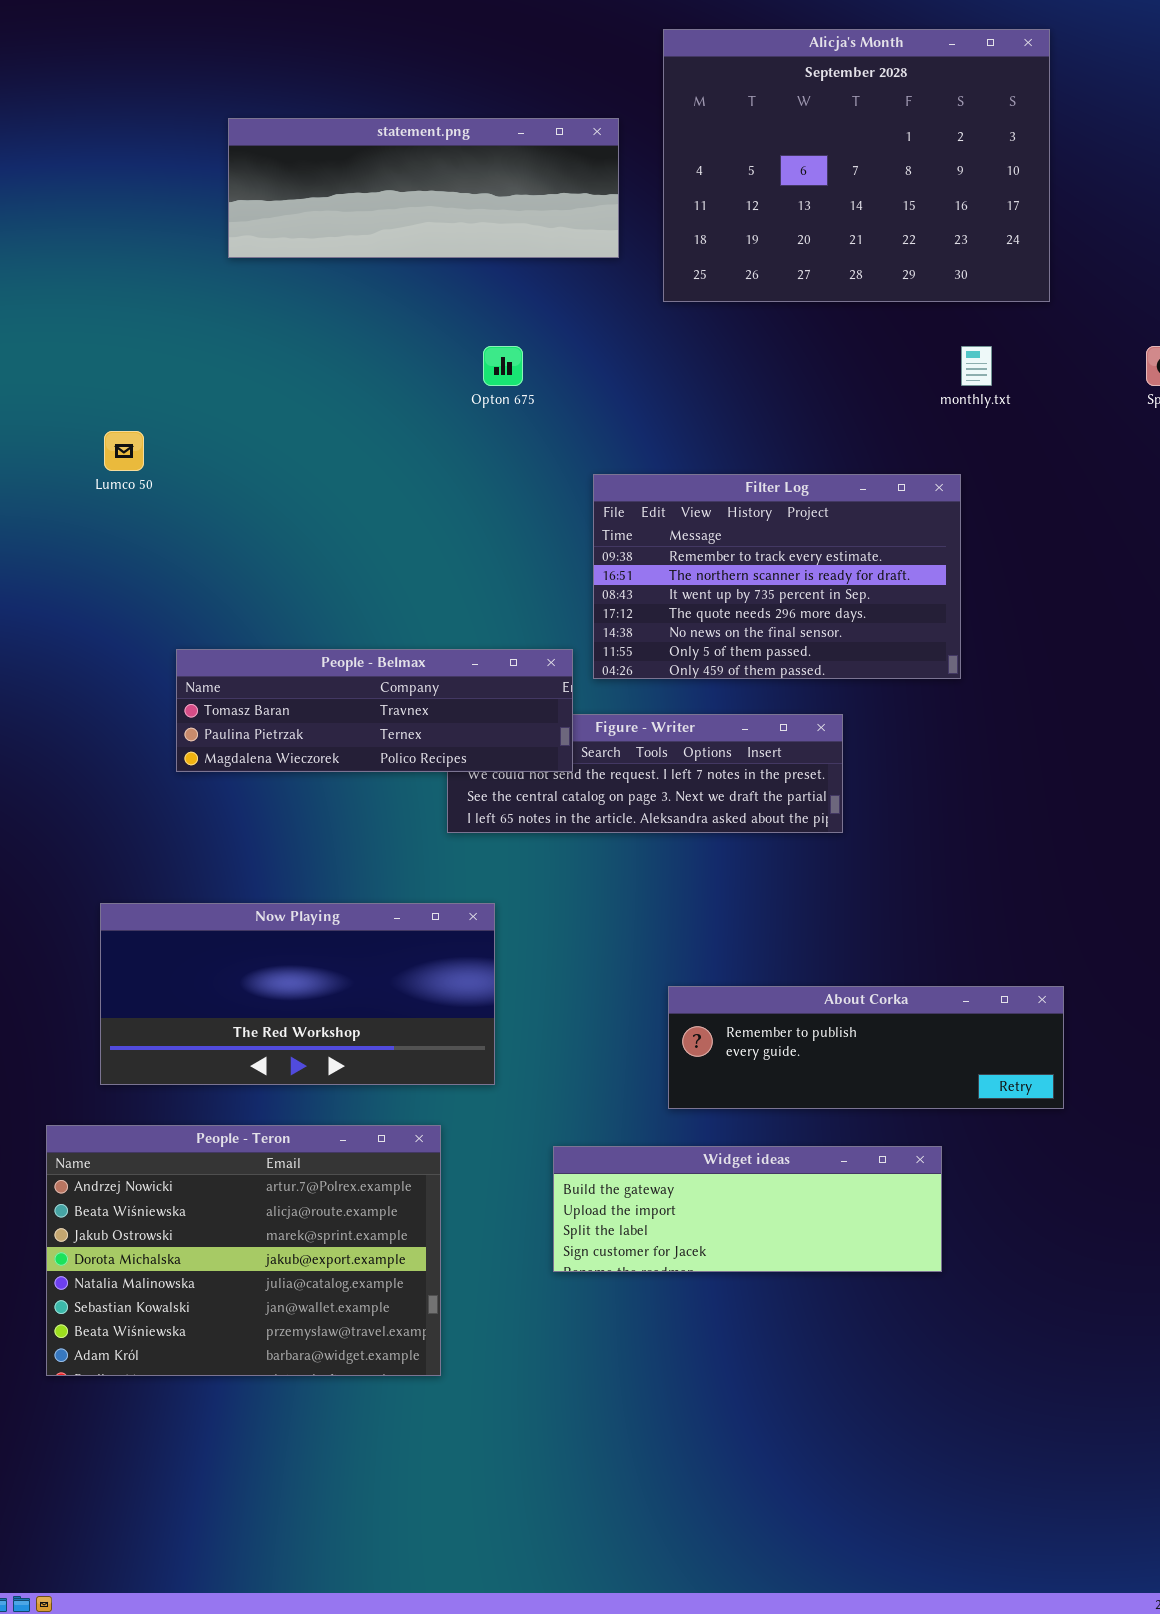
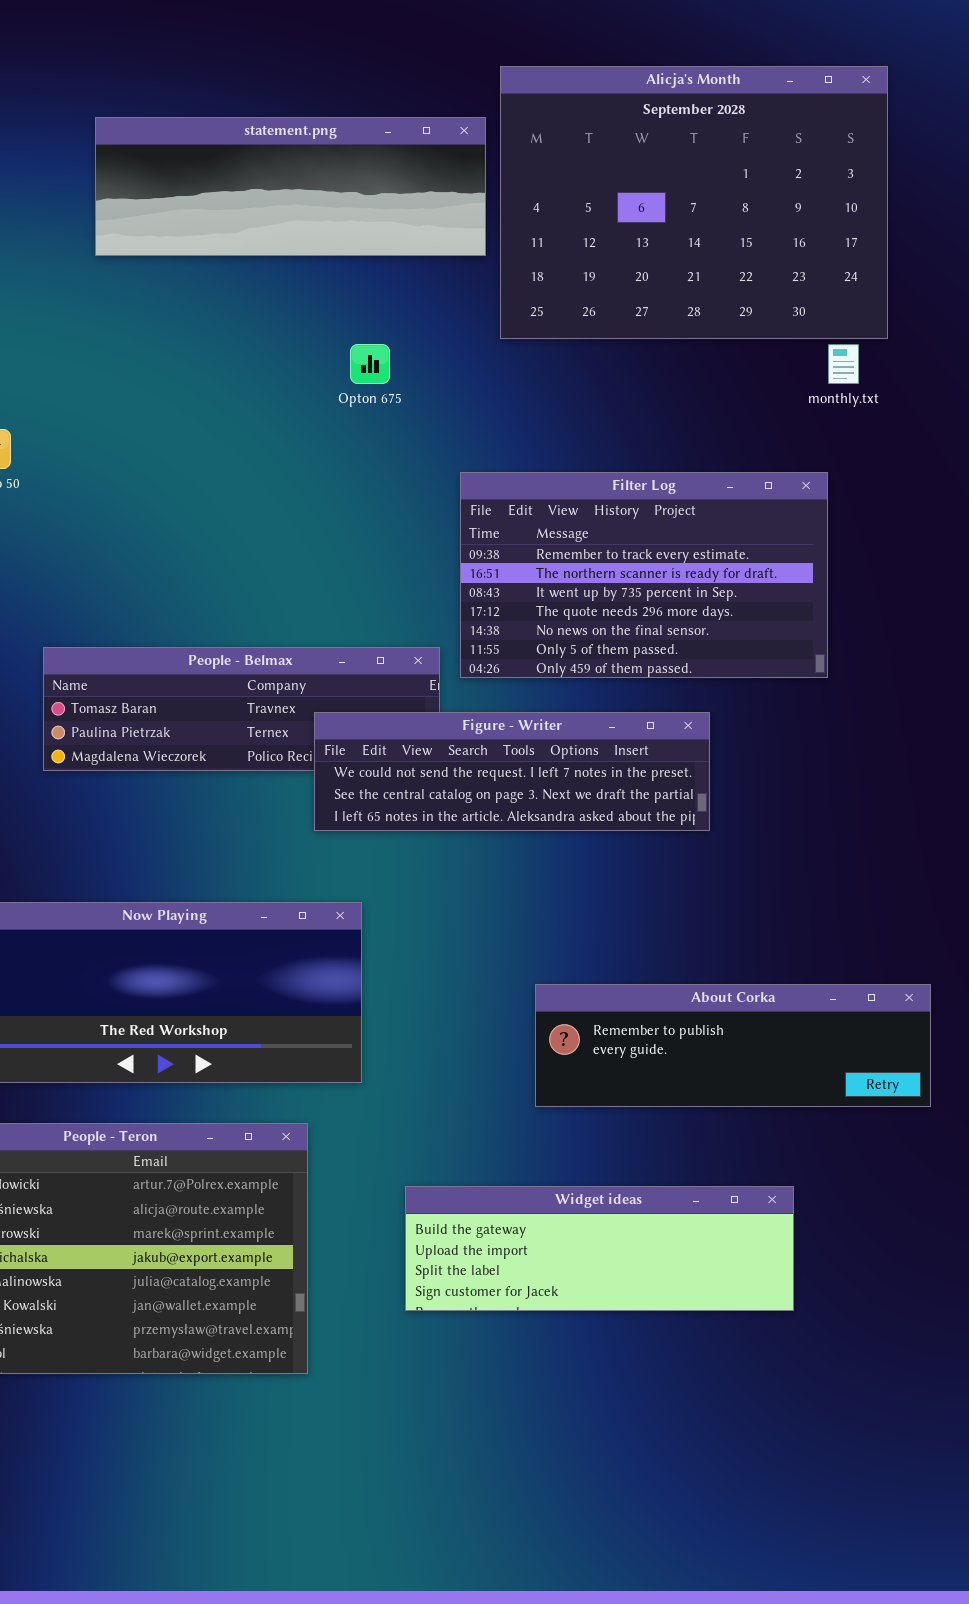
Alicja's Month: [663,29,1050,302] -> [500,66,888,339], moved
Figure - Writer: [447,714,843,833] -> [314,712,710,831], raised
Widget ideas: [553,1146,942,1272] -> [405,1186,794,1311], moved

